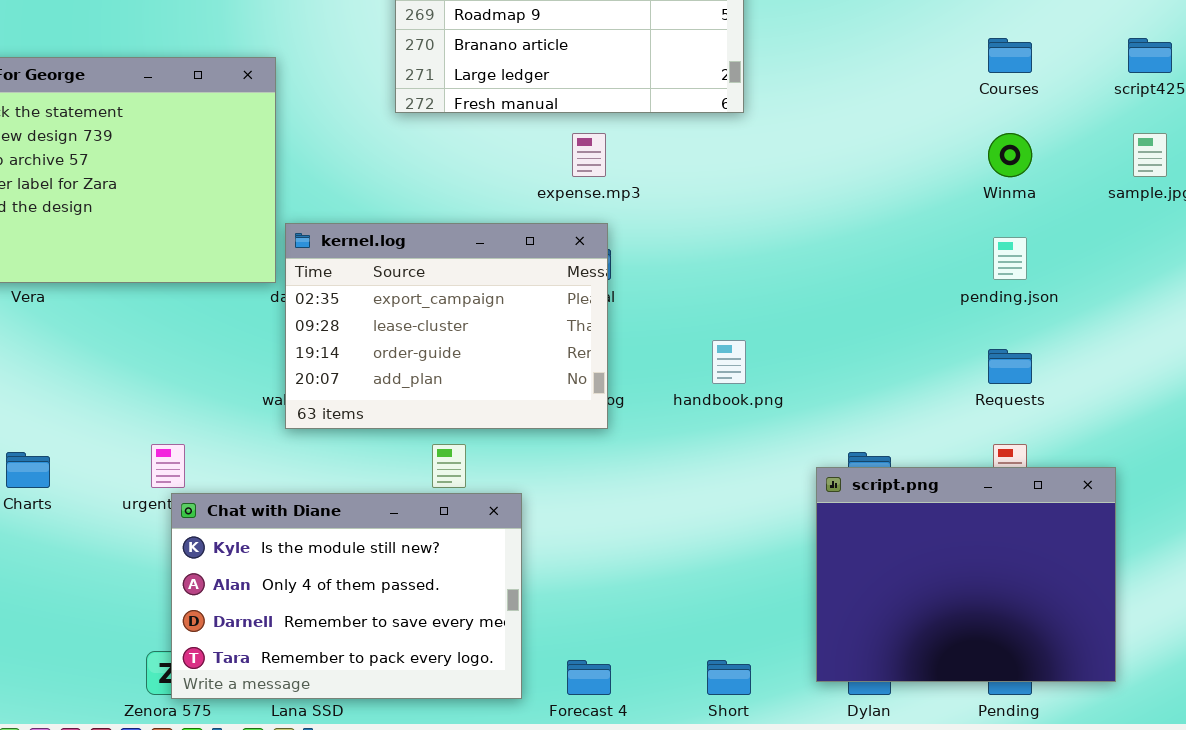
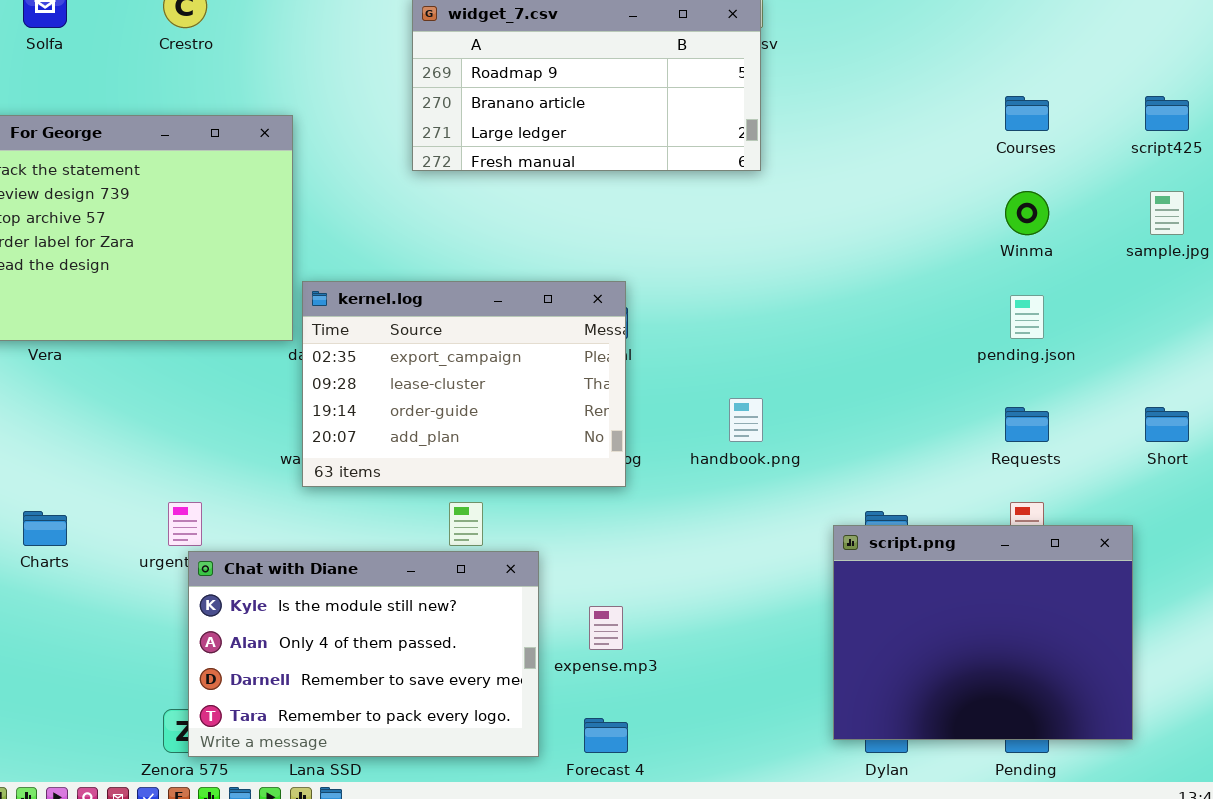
expense.mp3: [572,133,606,177] -> [589,606,623,650], moved
Short: [707,660,751,695] -> [1145,407,1189,442], moved

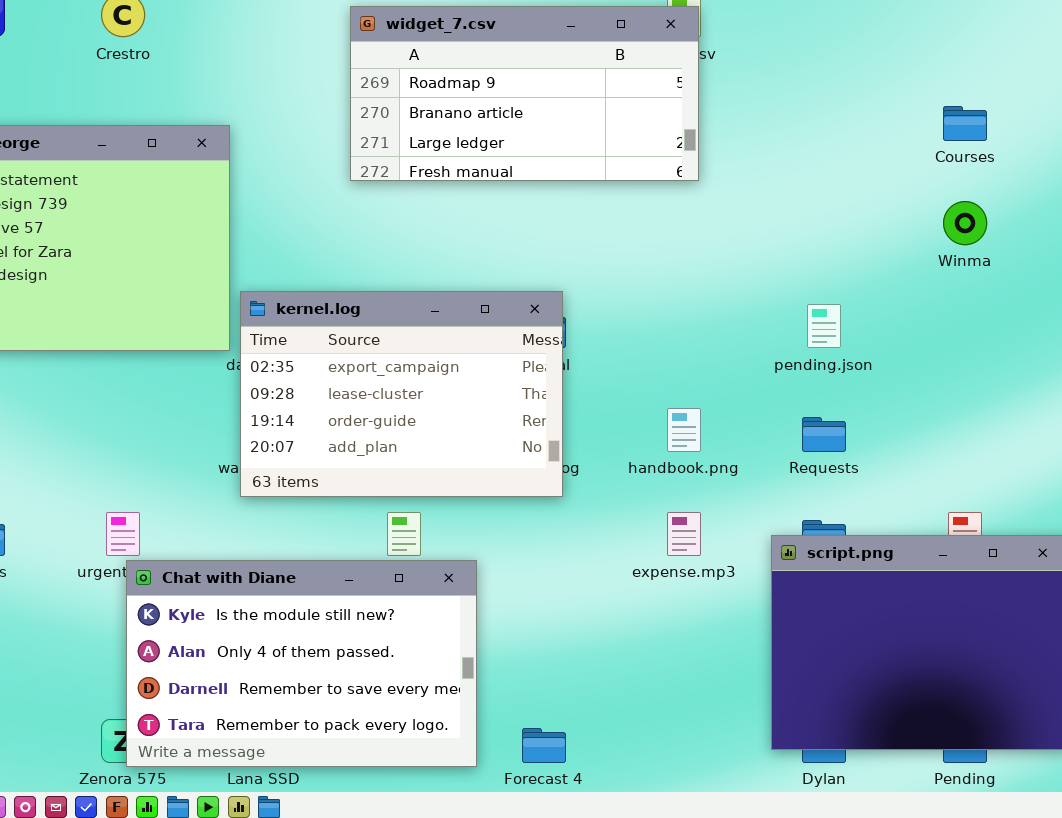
pending.json: [1010,295,1044,339] -> [807,304,841,348], moved
Requests: [1005,407,1049,442] -> [802,417,846,452], moved
expense.mp3: [589,606,623,650] -> [667,512,701,556], moved

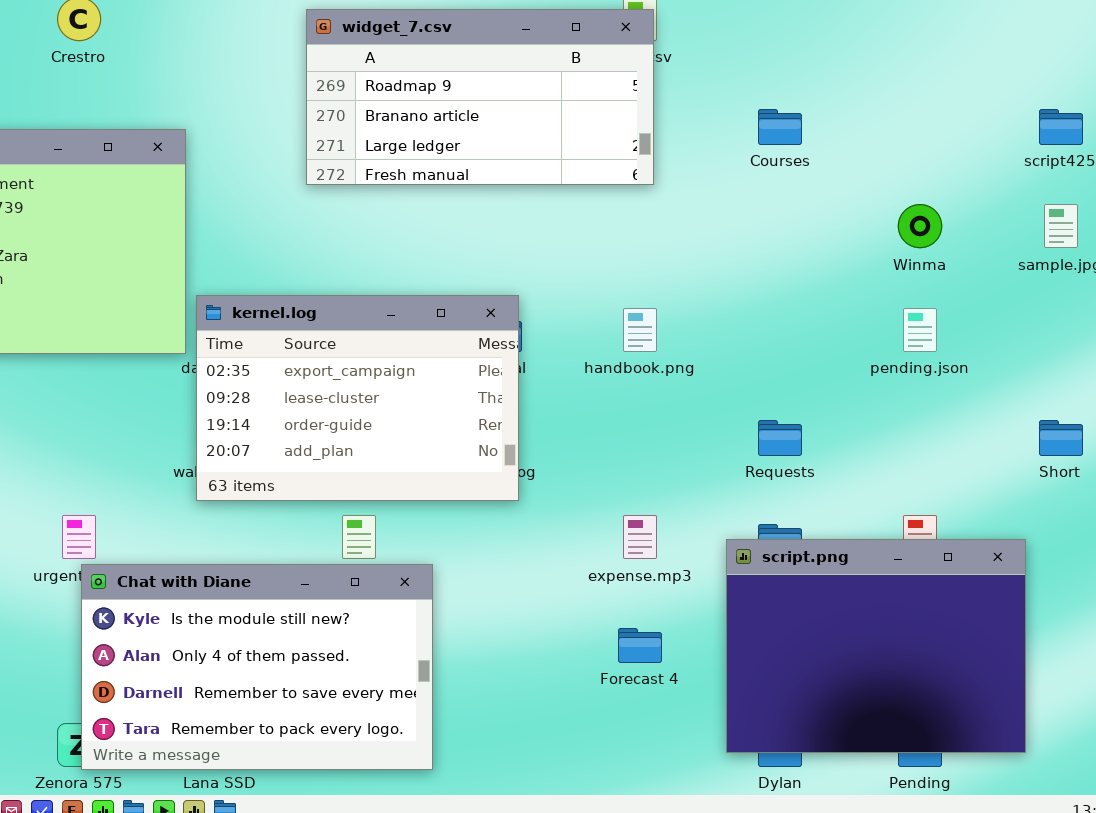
Courses: [943,106,987,141] -> [758,109,802,145], moved
pending.json: [807,304,841,348] -> [903,308,937,352], moved
handbook.png: [667,408,701,452] -> [623,308,657,352], moved
Forecast 4: [522,728,566,763] -> [618,628,662,663], moved

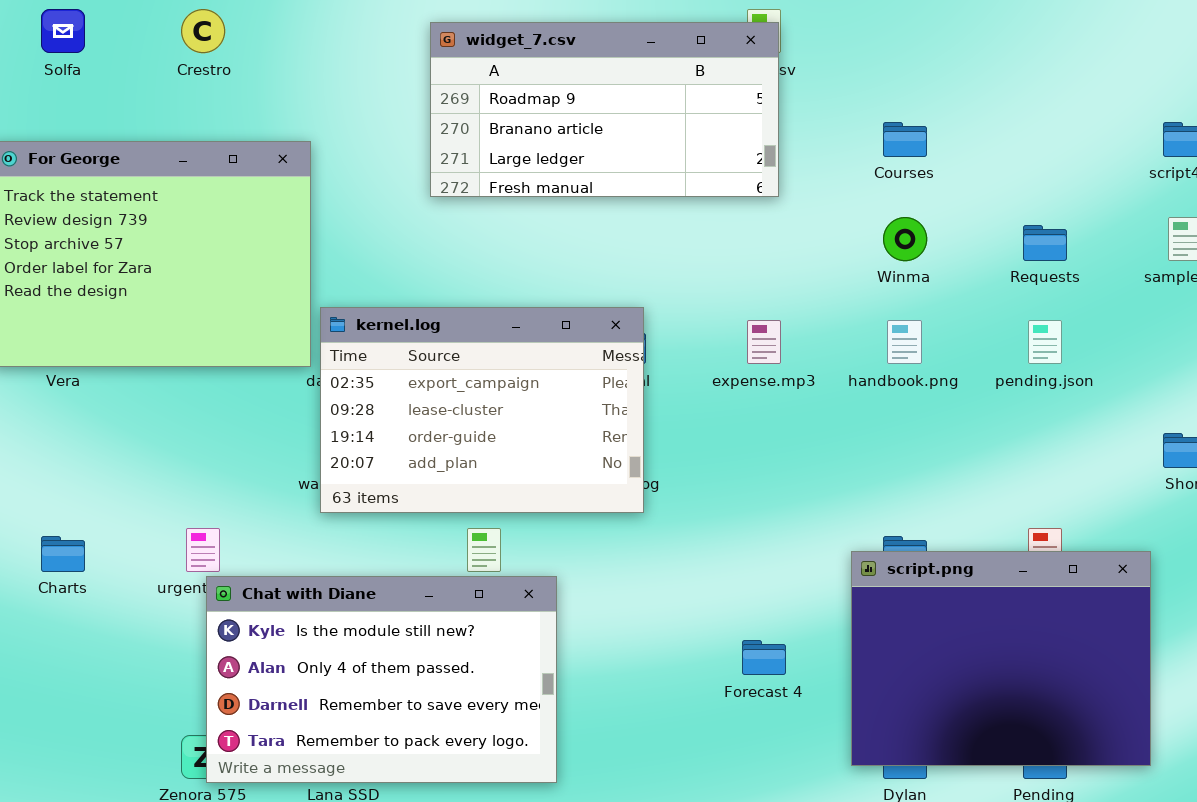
Winma: [898,204,942,248] -> [883,217,927,261], moved
handbook.png: [623,308,657,352] -> [887,320,922,364], moved
Requests: [758,420,802,456] -> [1023,225,1067,261], moved
expense.mp3: [623,515,657,559] -> [747,320,781,364], moved

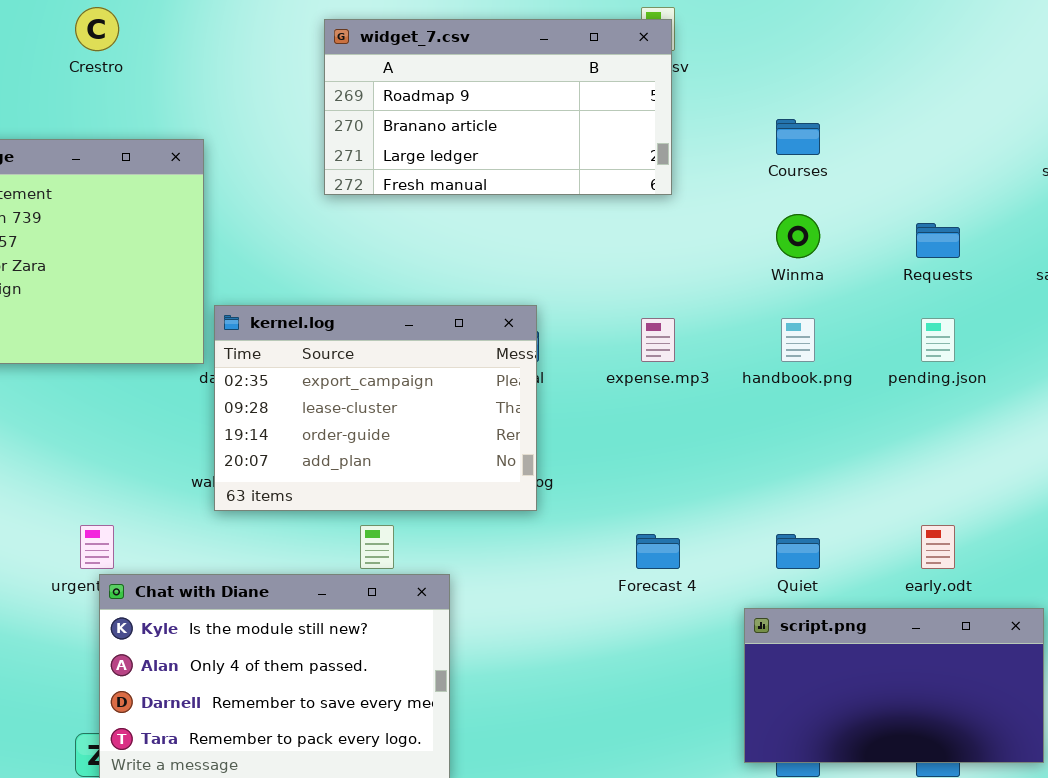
script.png: [851,551,1151,766] -> [744,608,1044,763], resized
Forecast 4: [742,640,786,675] -> [636,534,680,569], moved

